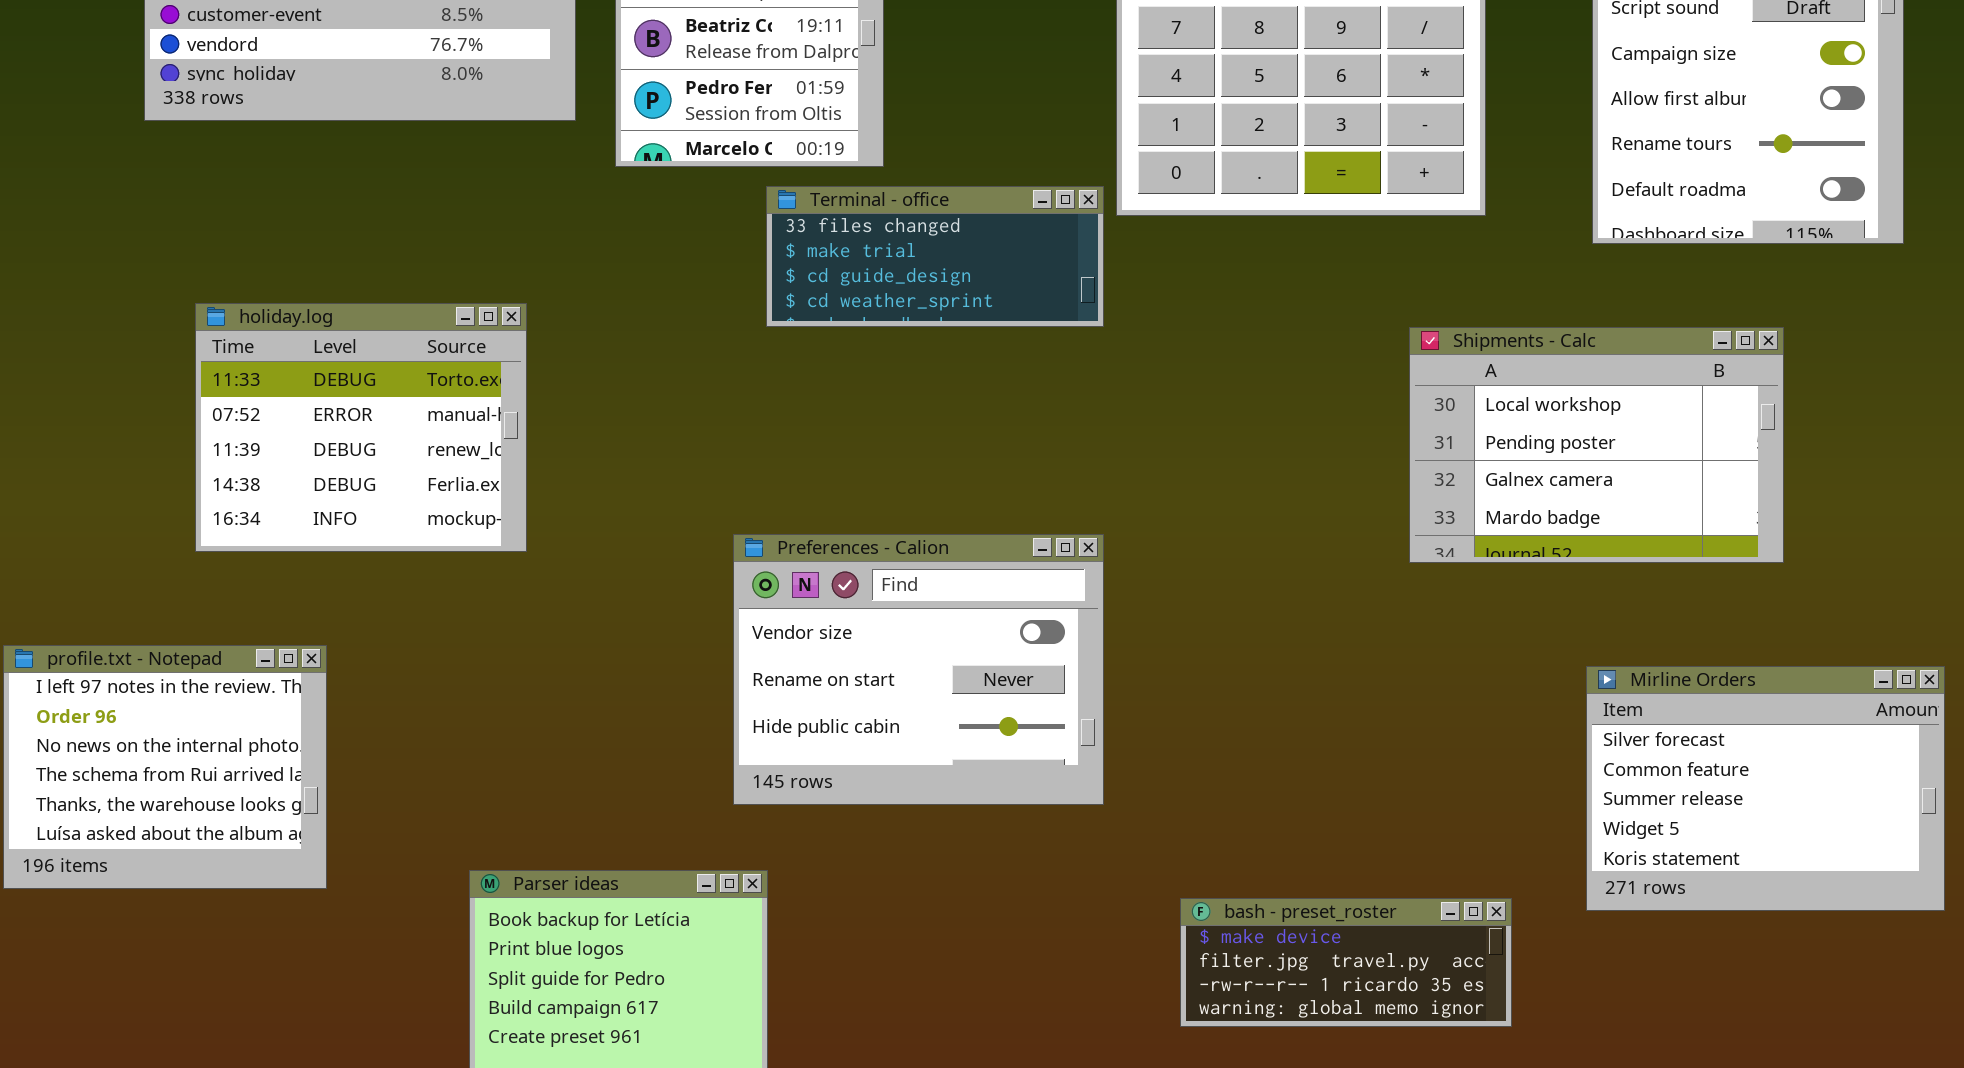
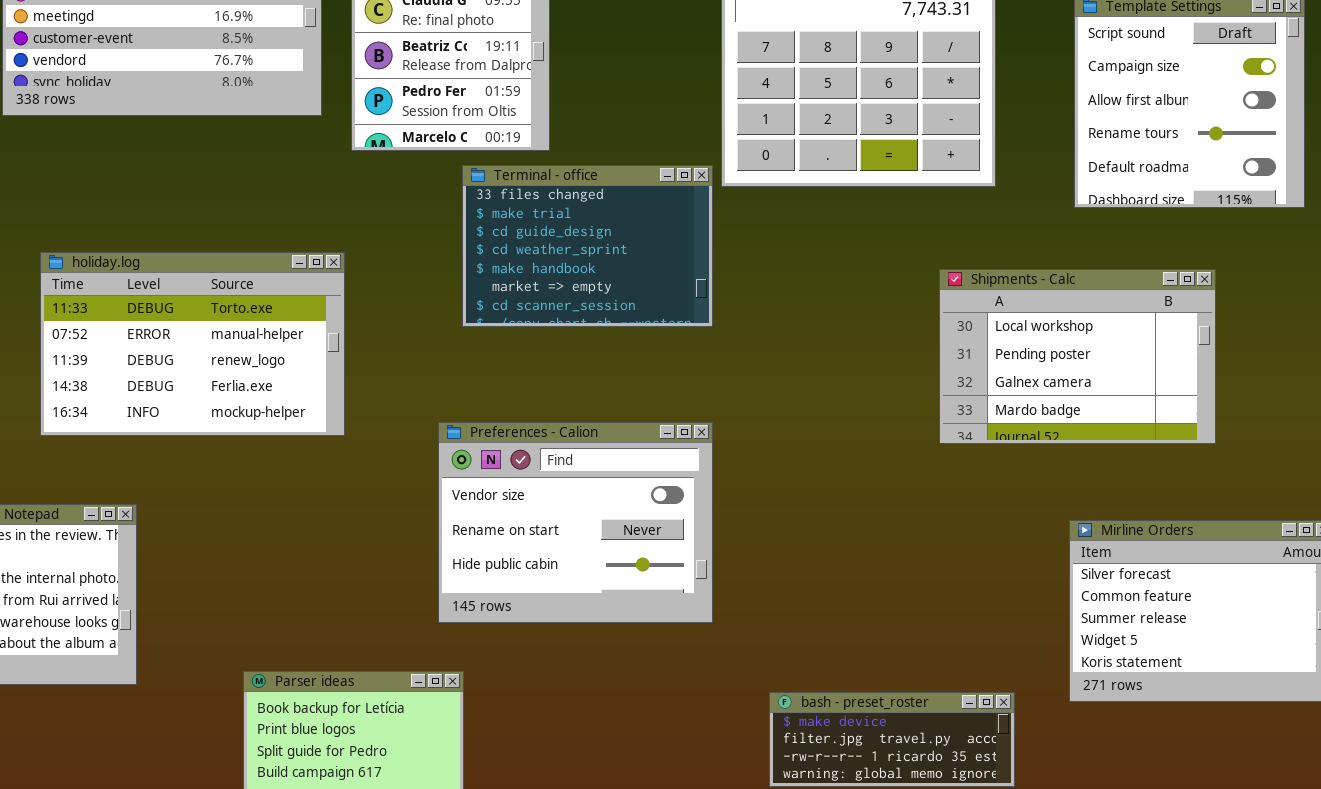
Terminal - office: [766,186,1104,327] -> [462,165,713,327], resized
holiday.log: [195,303,527,552] -> [40,252,345,436], resized

